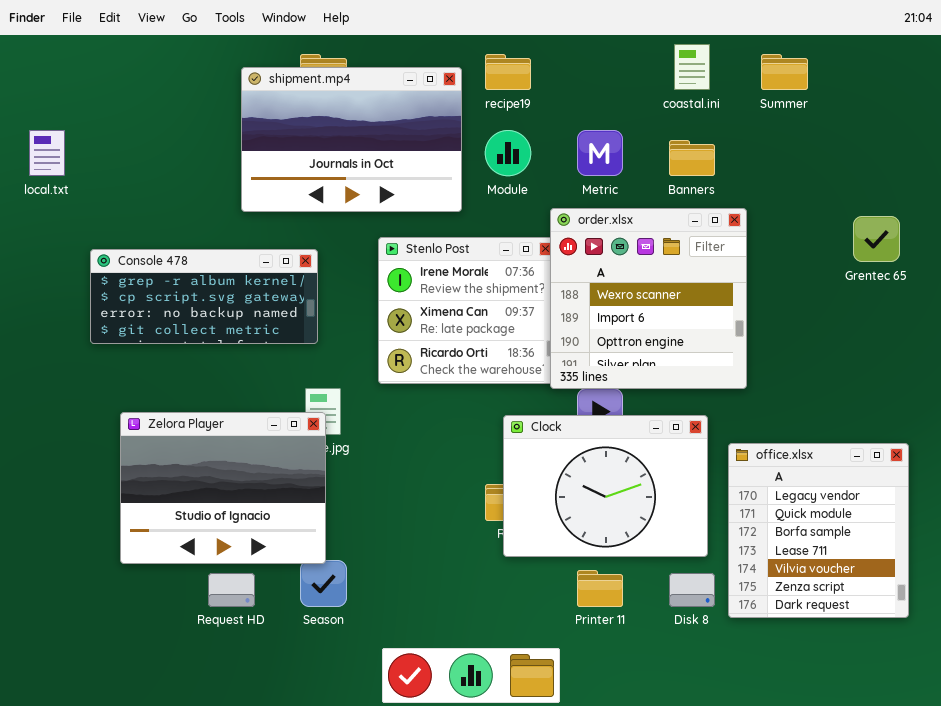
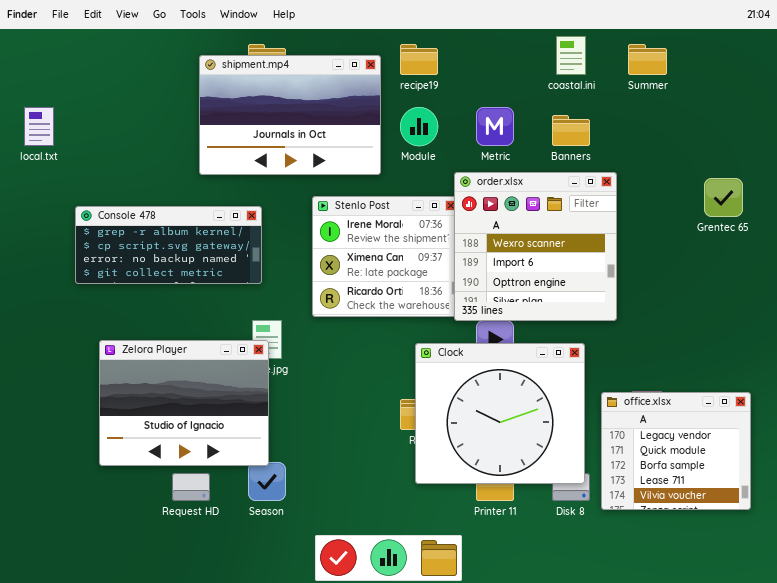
Clock: [503,415,708,557] -> [415,343,585,484], resized
office.xlsx: [728,443,909,618] -> [601,392,751,510], resized

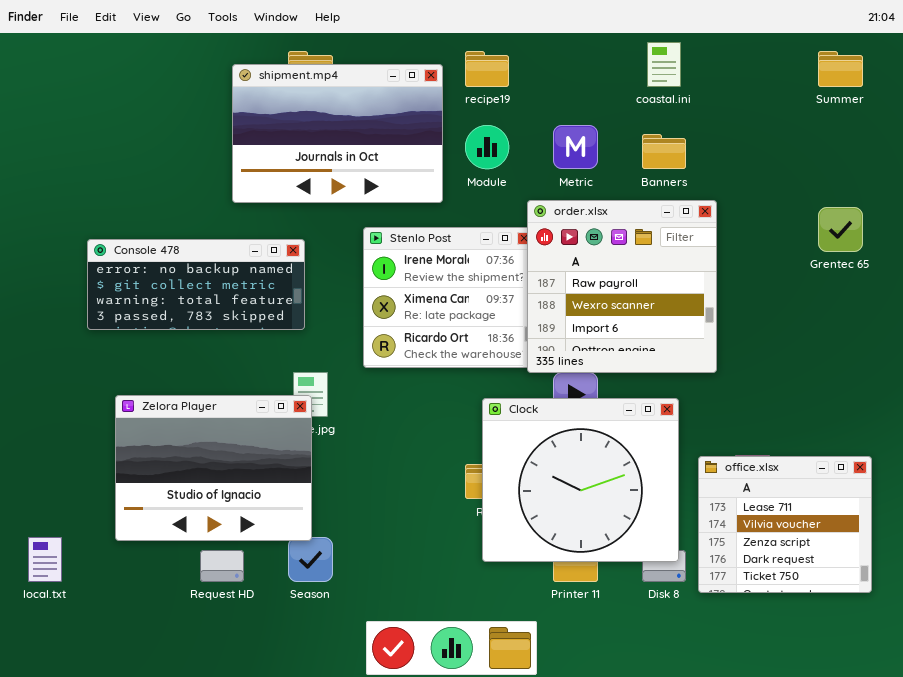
Summer: [628,44,667,75] -> [818,51,863,87], moved
local.txt: [24,107,54,146] -> [28,537,62,582], moved
order.xlsx: [454,172,617,321] -> [527,200,717,373], scrolled up 1 row
Console 478: [75,206,262,284] -> [87,239,305,330], scrolled down 2 rows
office.xlsx: [601,392,751,510] -> [698,456,872,593], scrolled down 3 rows

